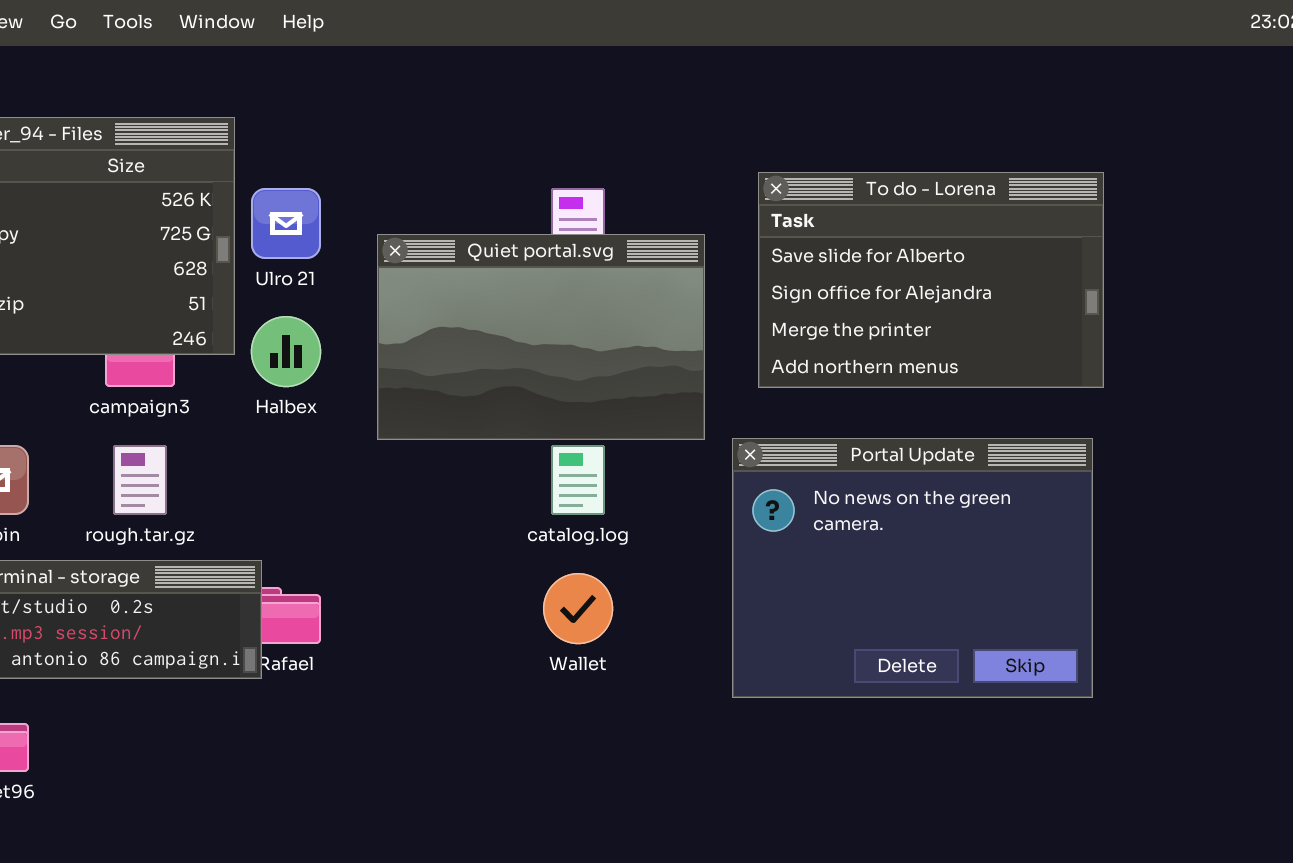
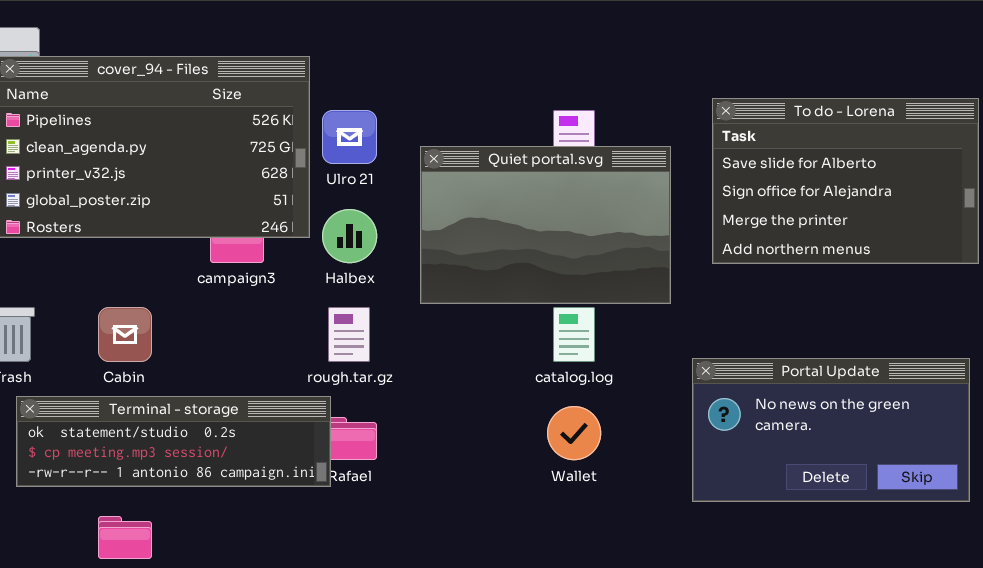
Portal Update: [732,438,1093,698] -> [692,358,970,502], resized
rough.tar.gz: [113,445,167,515] -> [328,307,370,362], moved

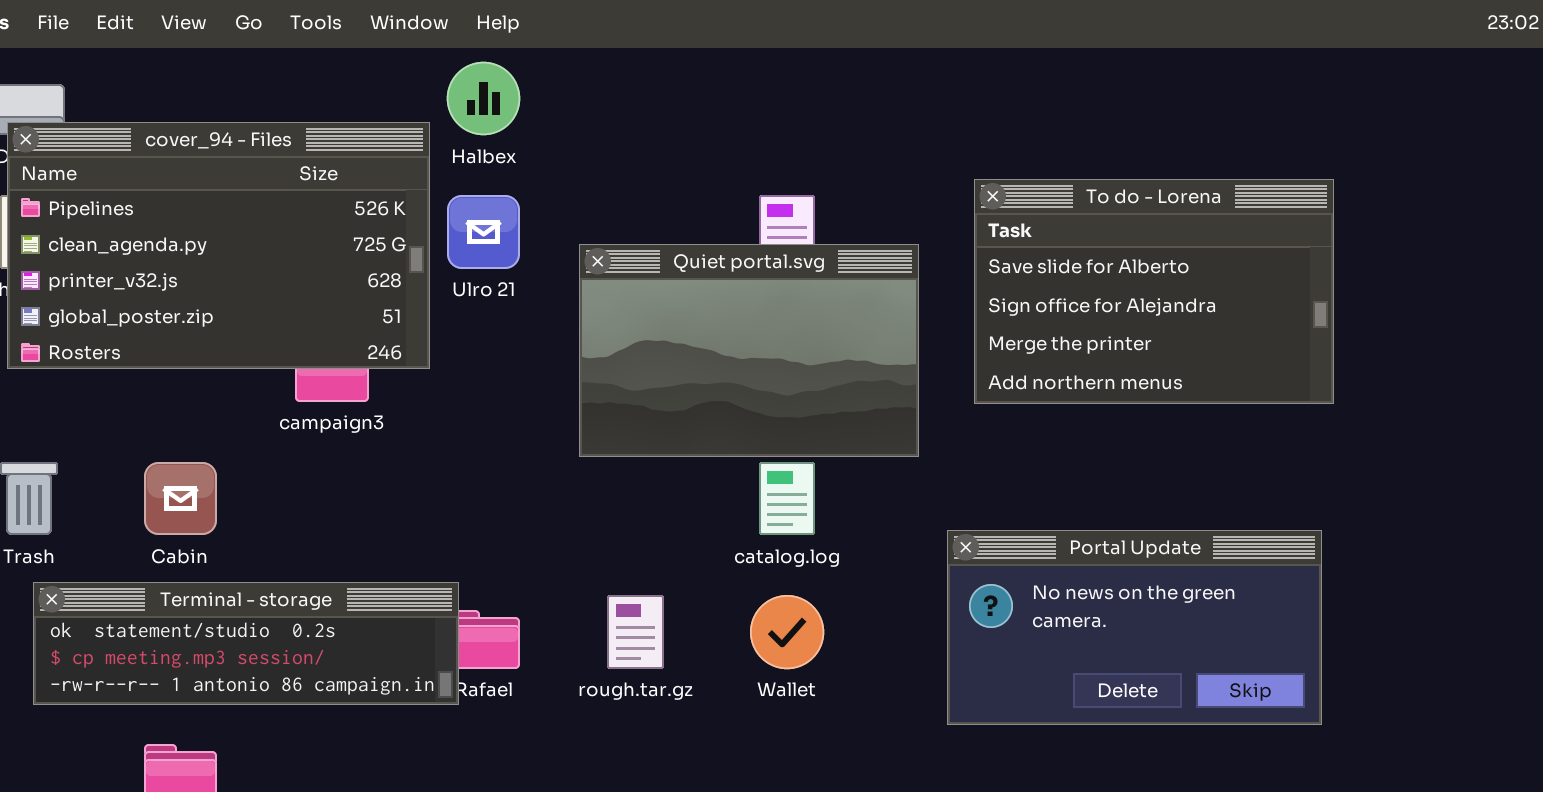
Halbex: [322,209,377,263] -> [447,62,520,135], moved
rough.tar.gz: [328,307,370,362] -> [607,595,664,669], moved

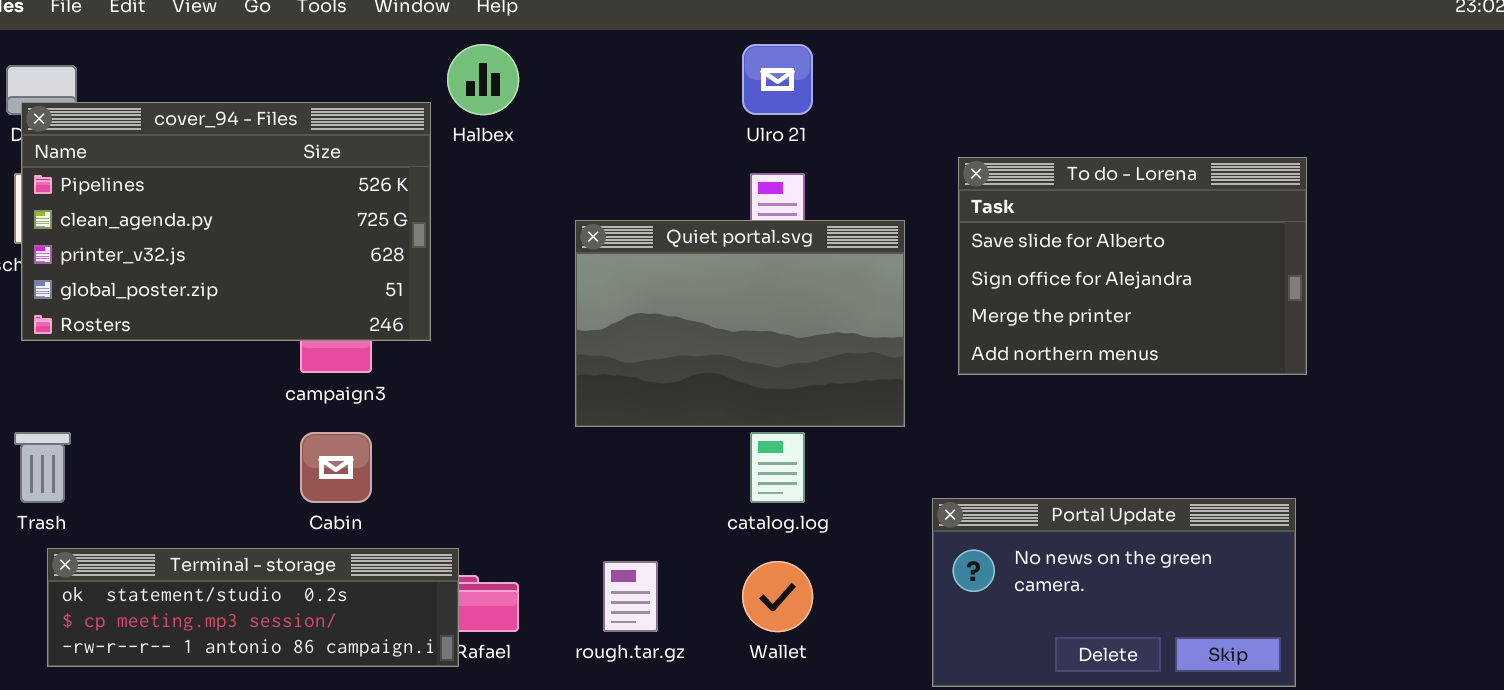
Ulro 21: [447,195,520,269] -> [742,44,813,115], moved
Cabin: [144,462,217,535] -> [300,432,372,503], moved

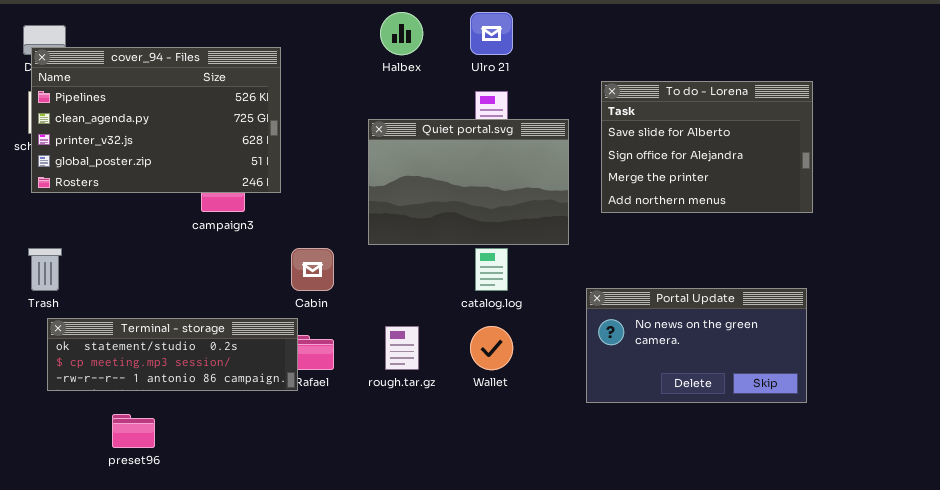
Halbex: [447,44,519,115] -> [380,12,423,55], moved
Cabin: [300,432,372,503] -> [291,248,334,291], moved

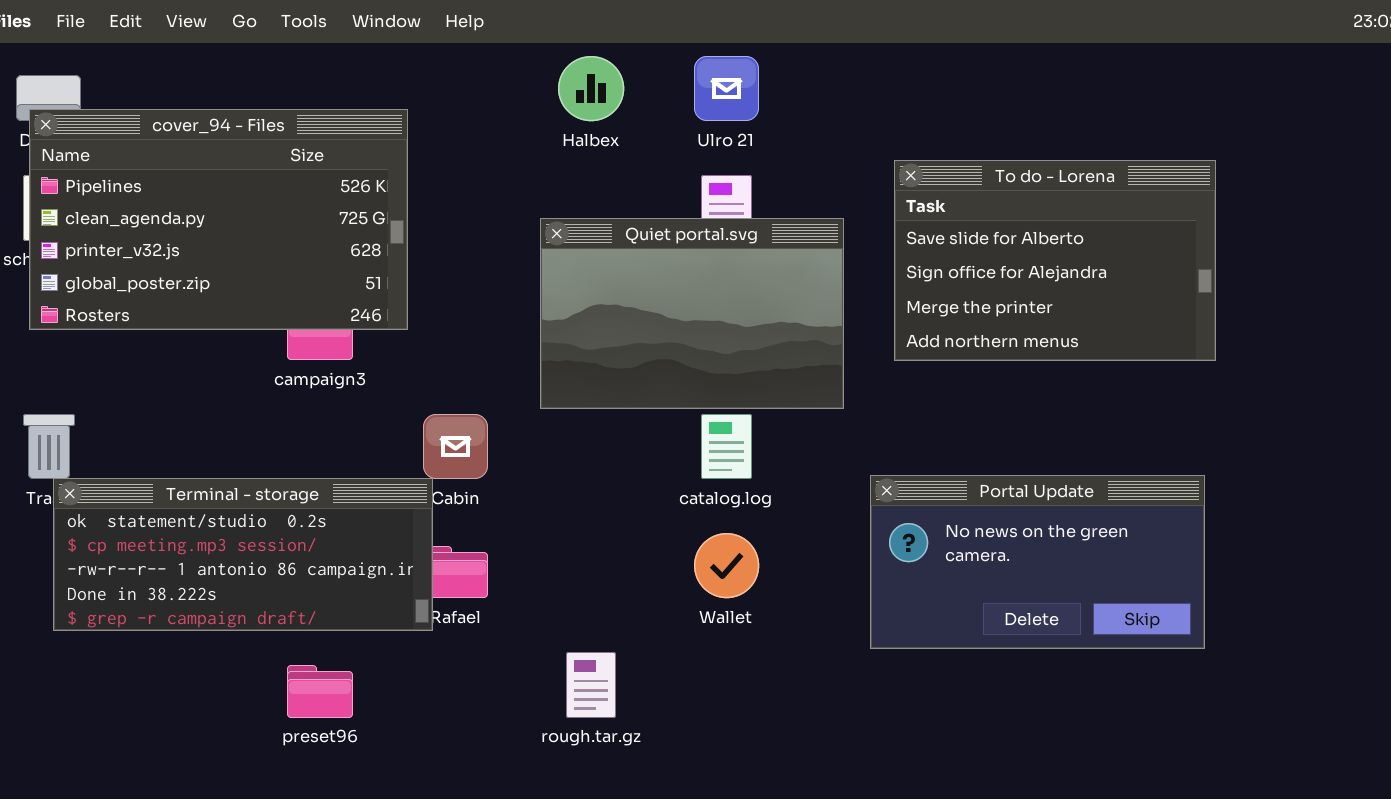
Terminal - storage: [47,318,298,391] -> [53,478,433,631], resized
rough.tar.gz: [385,326,419,370] -> [566,652,616,718], moved
preset96: [112,414,155,448] -> [287,665,353,718], moved

